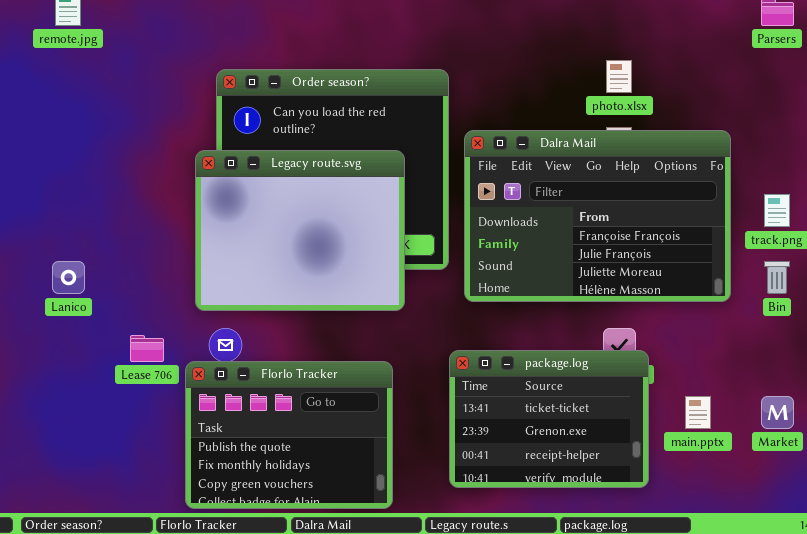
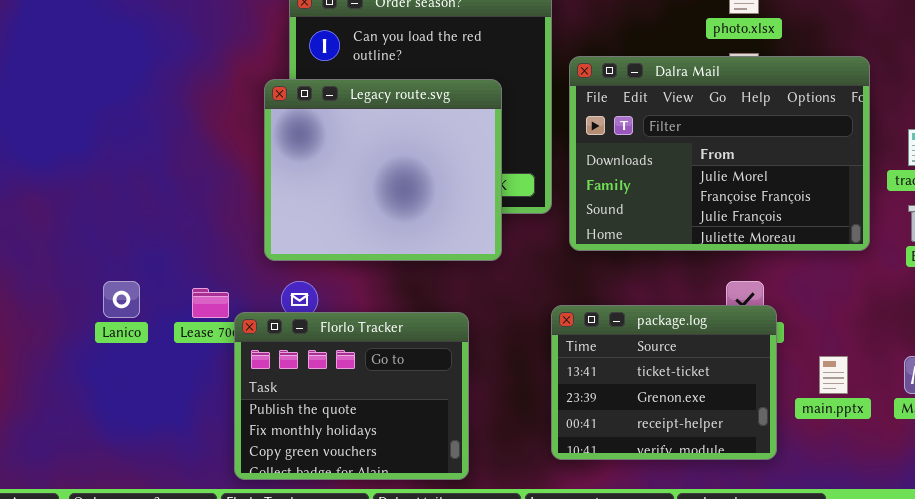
Dalra Mail: [464,130,731,302] -> [569,56,870,251], scrolled up 1 row
Lanico: [52,261,85,294] -> [103,281,140,318], moved
Florlo Tracker: [185,361,393,509] -> [234,312,469,480], moved

